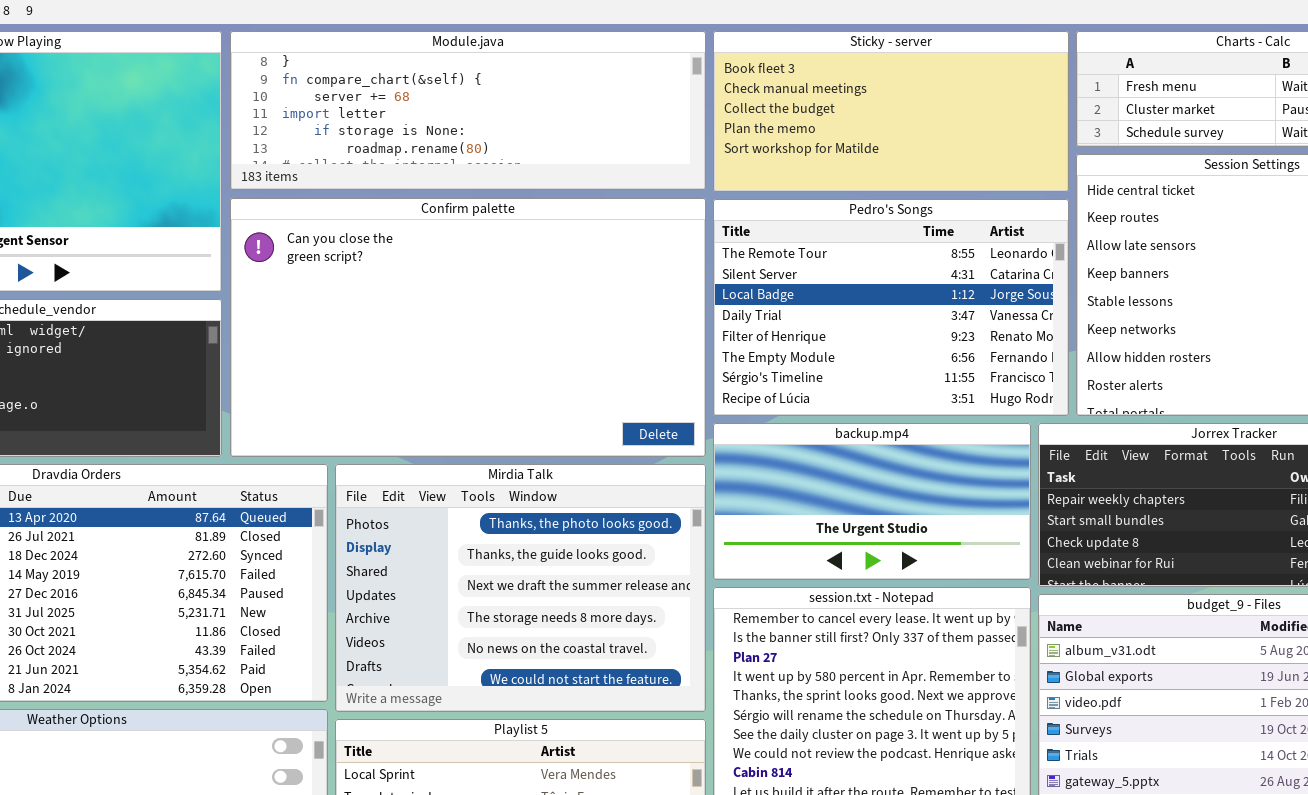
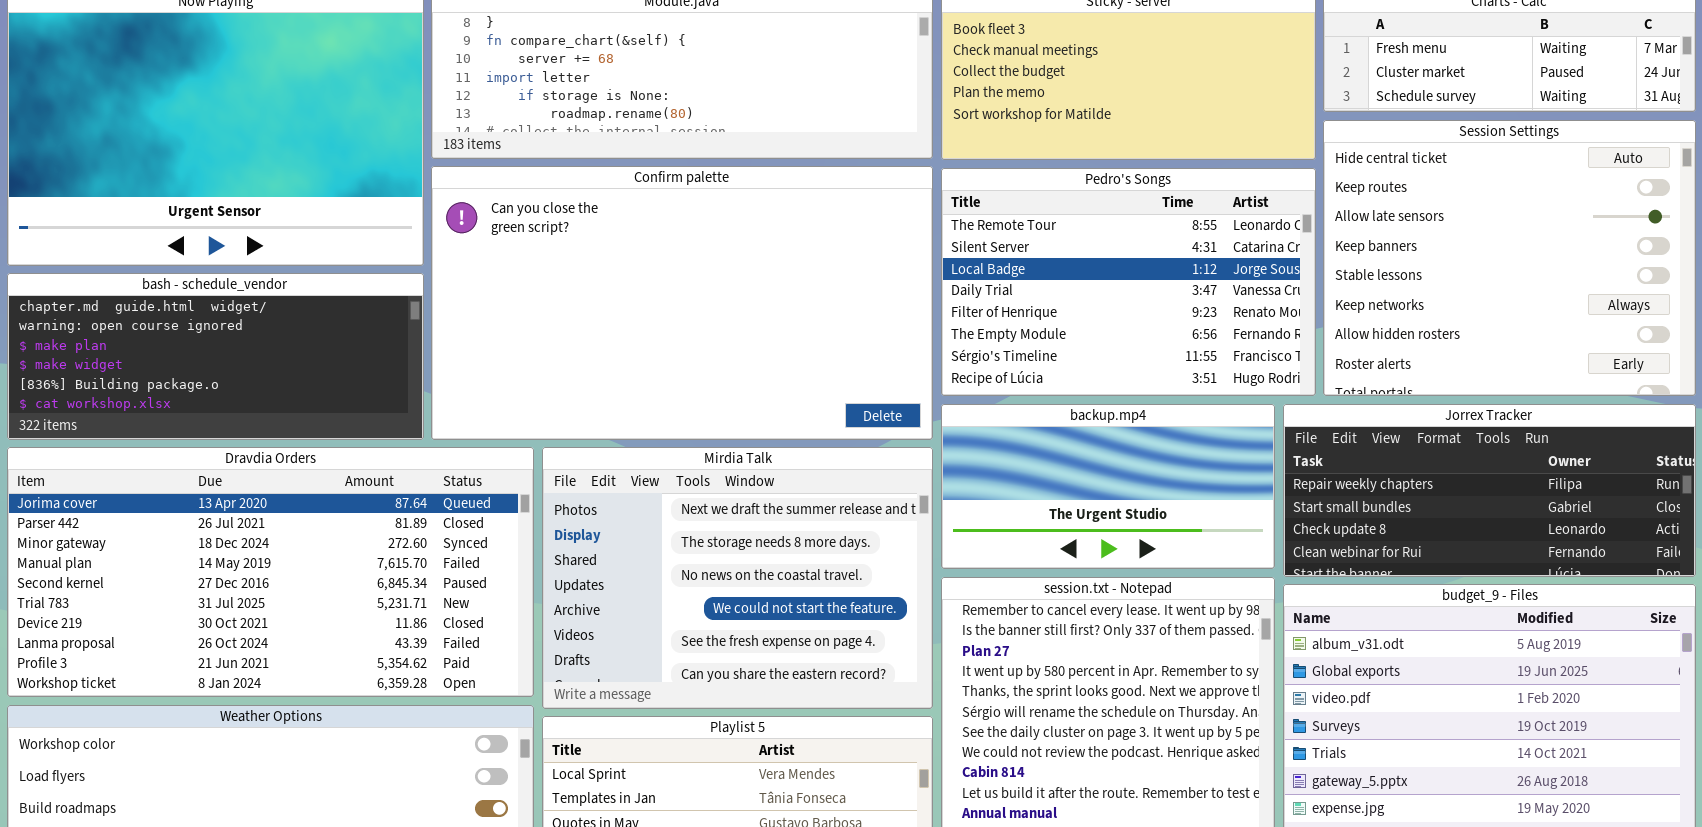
Mirdia Talk: [335,464,706,712] -> [542,447,933,709], scrolled down 2 rows

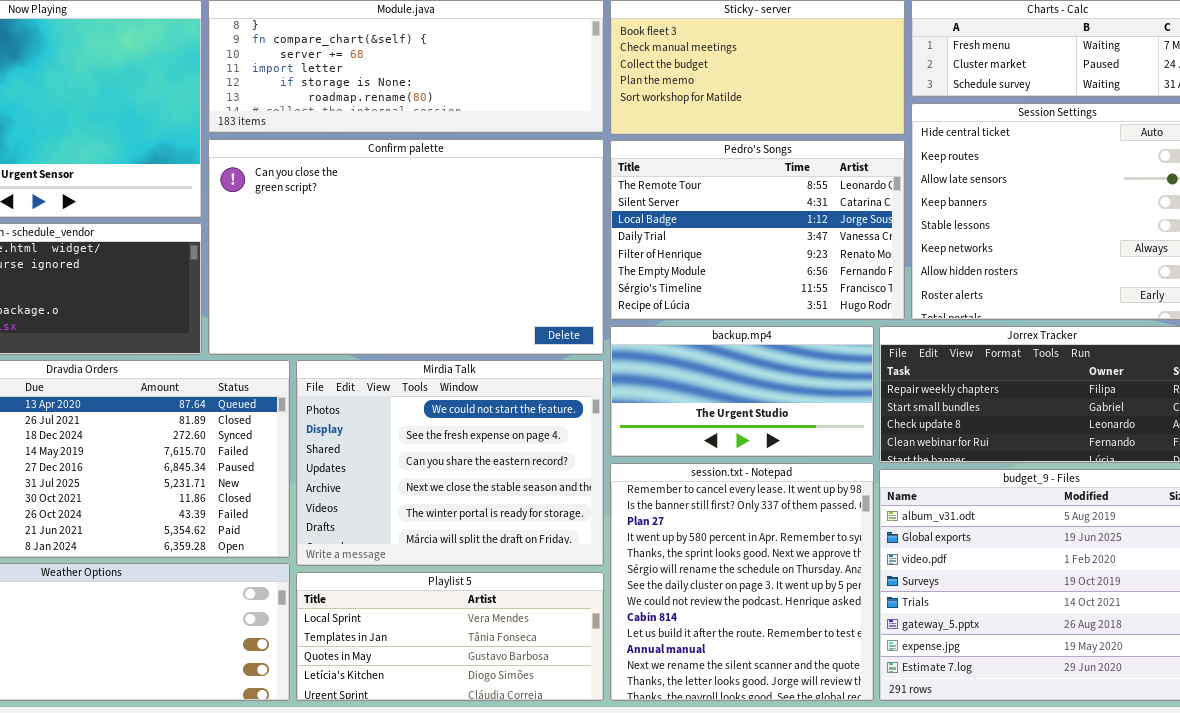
Mirdia Talk: [542,447,933,709] -> [296,360,604,566], scrolled down 3 rows

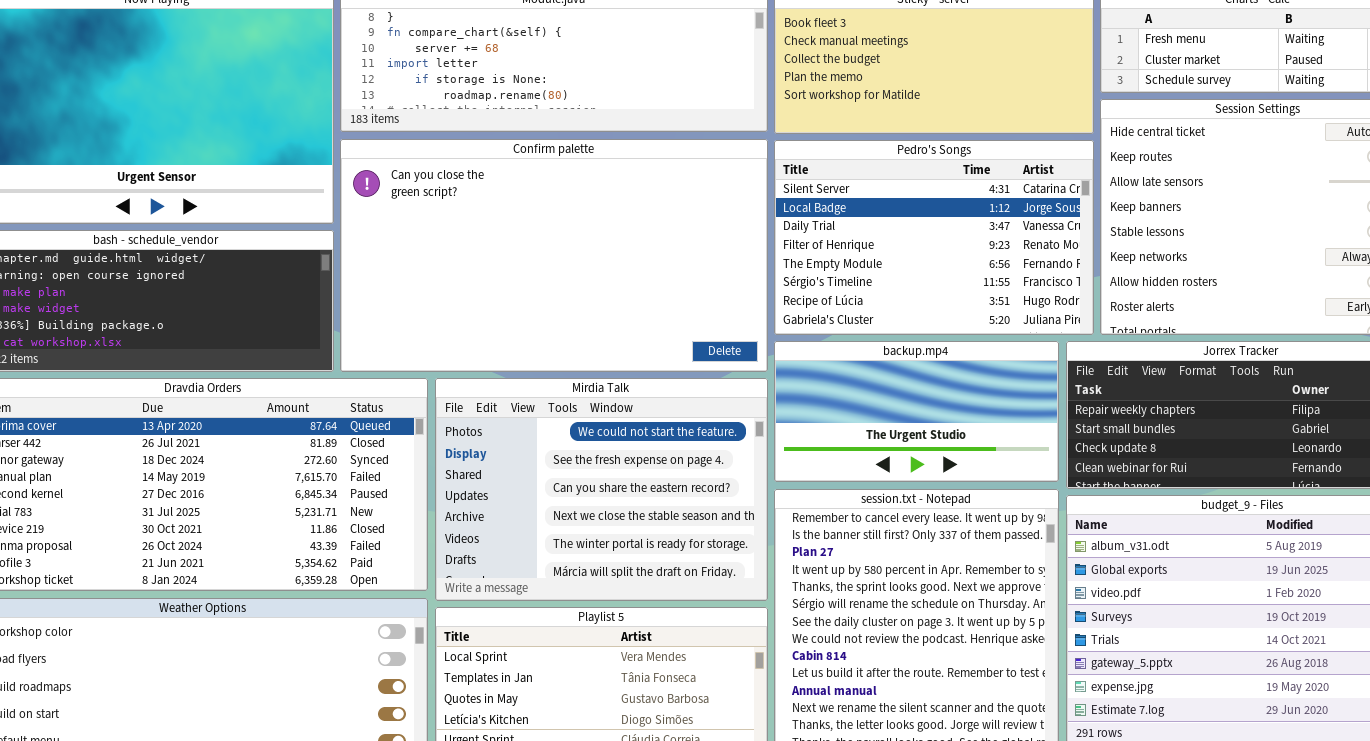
Pedro's Songs: [610,140,905,320] -> [774,140,1094,335], scrolled down 1 row

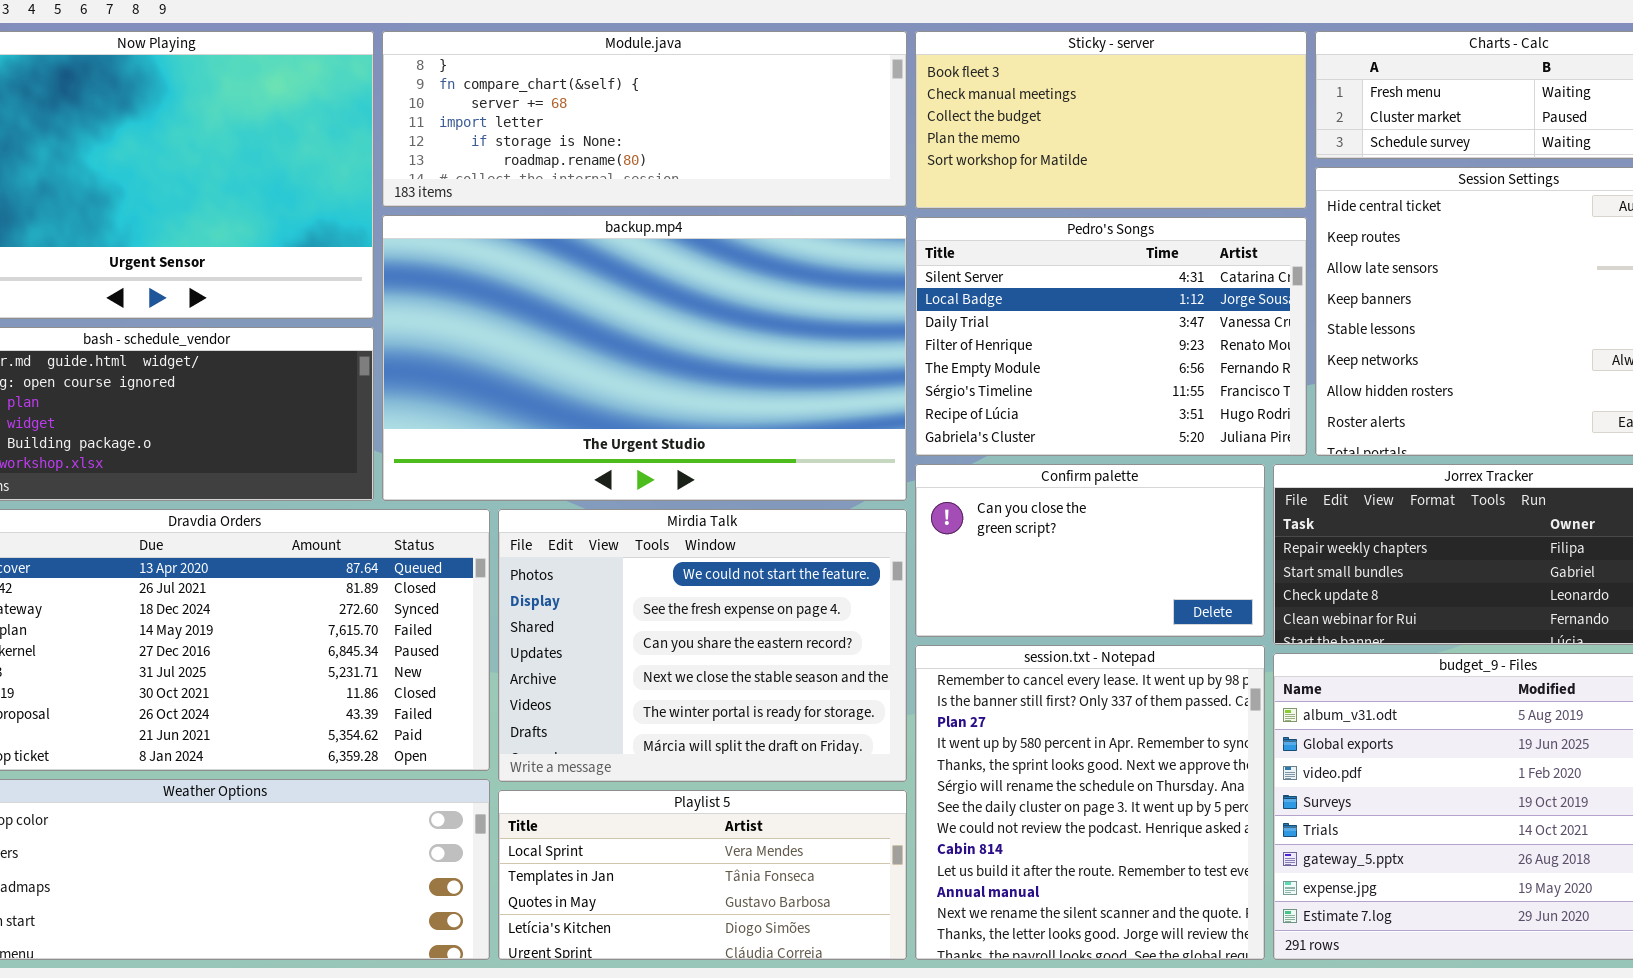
Confirm palette: [340,139,768,372] -> [915,464,1265,637], moved, resized
backup.mp4: [774,341,1059,482] -> [382,215,907,501], moved, resized

